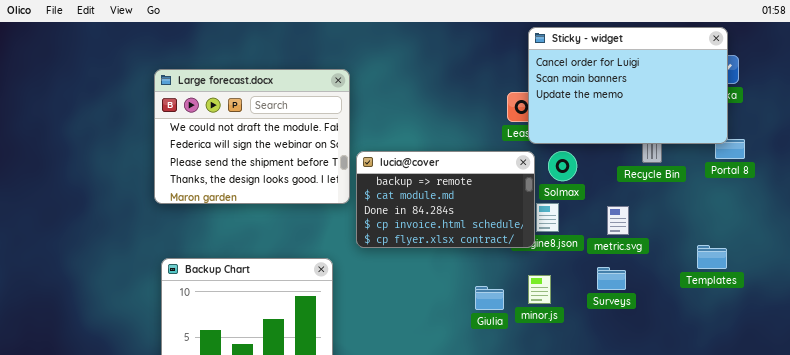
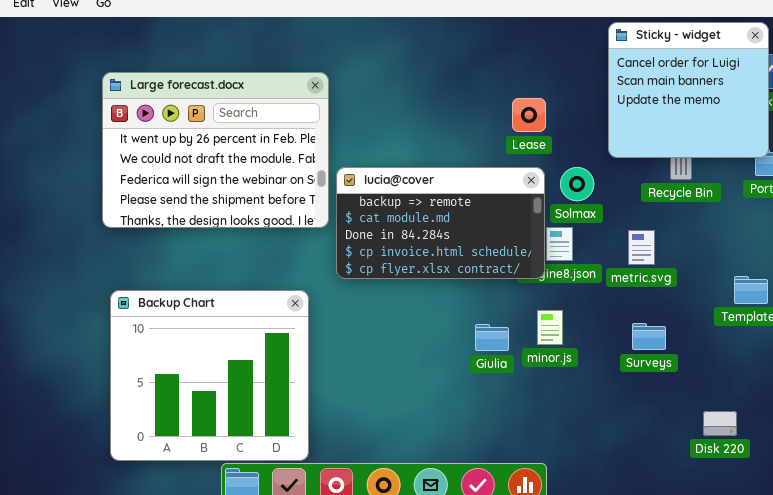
Sticky - widget: [528,27,728,144] -> [608,22,769,158], resized
Large forecast.docx: [154,69,350,204] -> [102,72,329,228], scrolled up 1 row
Surveys: [597,267,626,290] -> [632,323,666,350], moved

